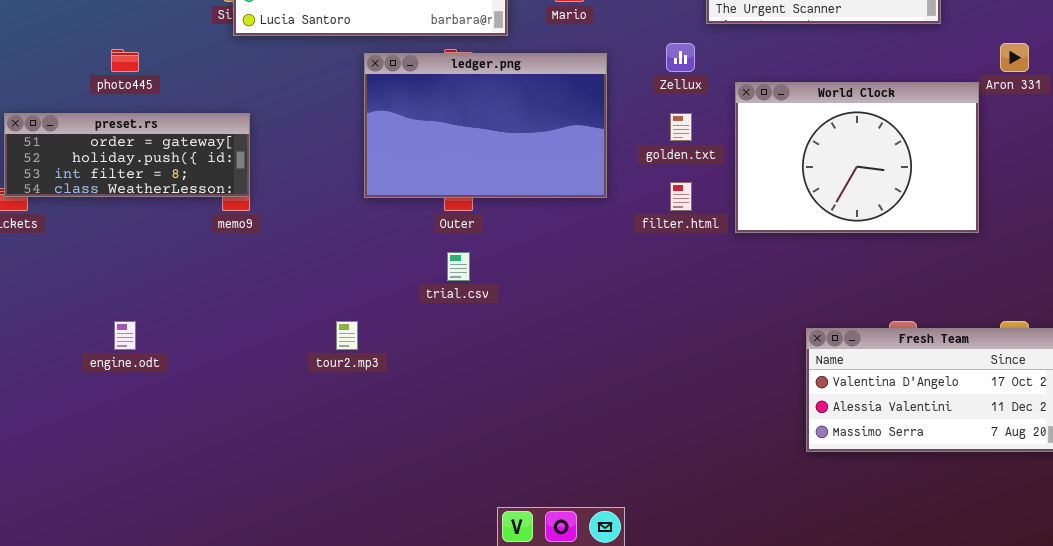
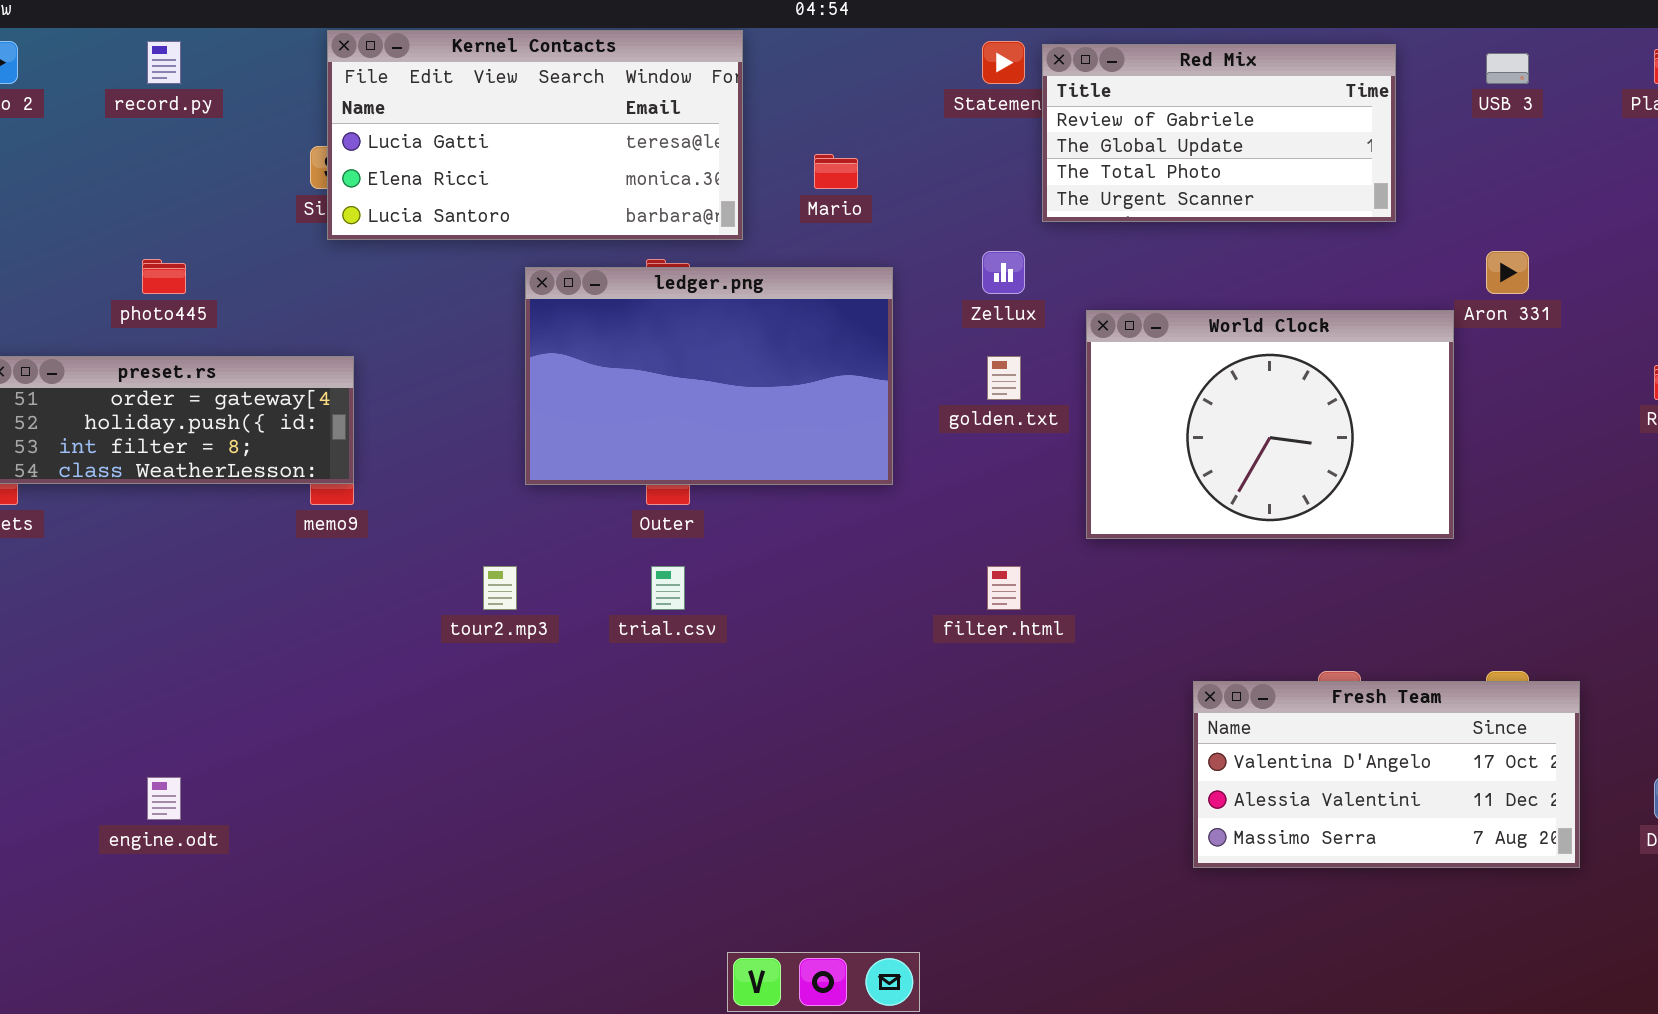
filter.html: [670,182,692,211] -> [987,566,1021,610], moved
engine.odt: [114,321,136,350] -> [147,777,181,820], moved
tour2.mp3: [336,321,358,350] -> [483,566,517,610], moved

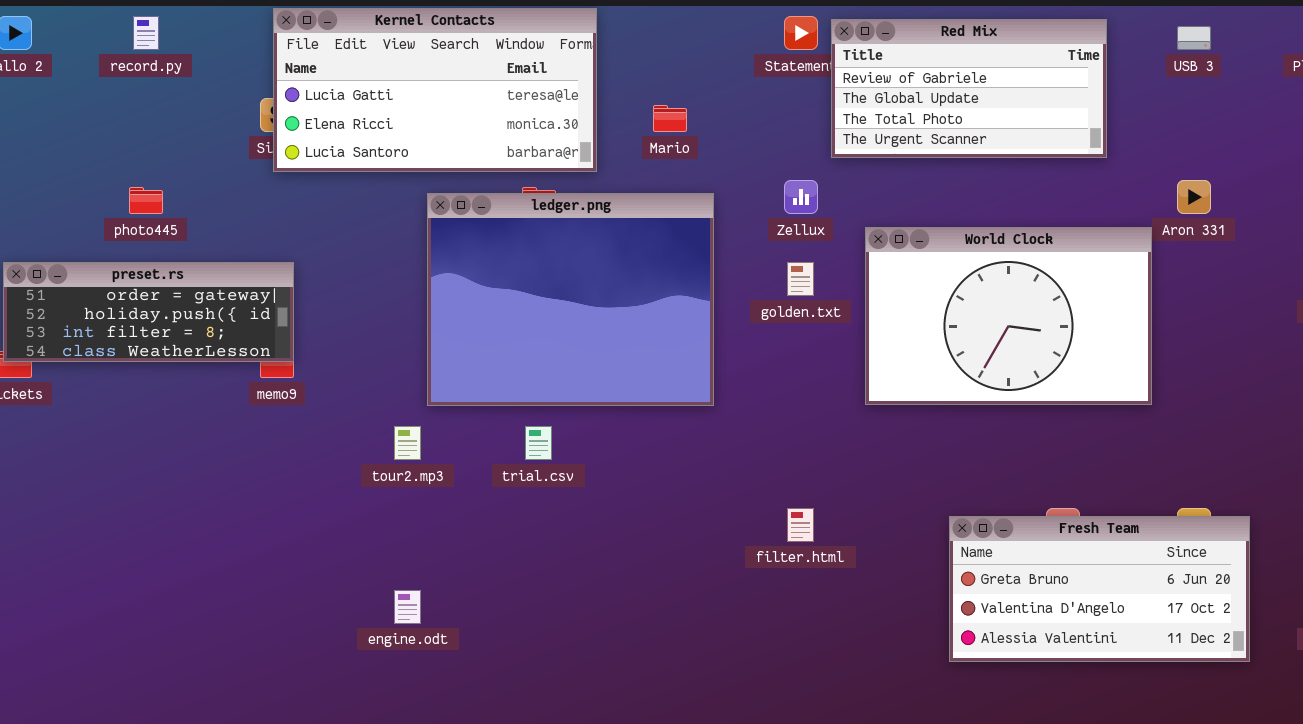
ledger.png: [525,267,893,485] -> [427,193,714,406], resized
filter.html: [987,566,1021,610] -> [787,508,814,542], moved
Fresh Team: [1193,681,1580,868] -> [949,516,1250,662], scrolled up 1 row
engine.odt: [147,777,181,820] -> [394,590,421,624], moved

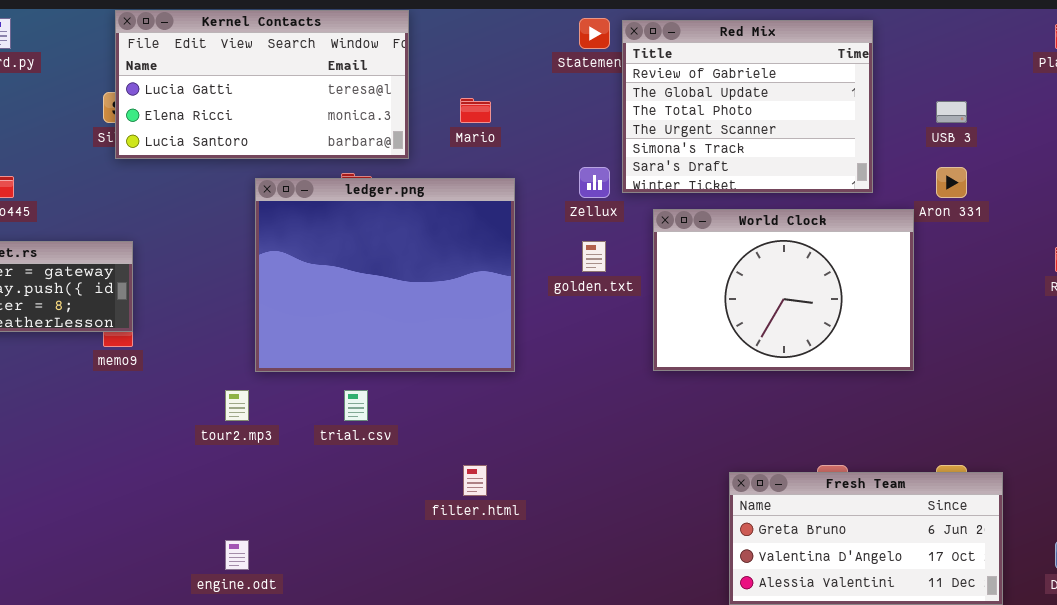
Red Mix: [831,19,1107,158] -> [622,20,873,193], resized
USB 3: [1177,26,1211,50] -> [936,101,967,123], moved
filter.html: [787,508,814,542] -> [463,465,487,496], moved

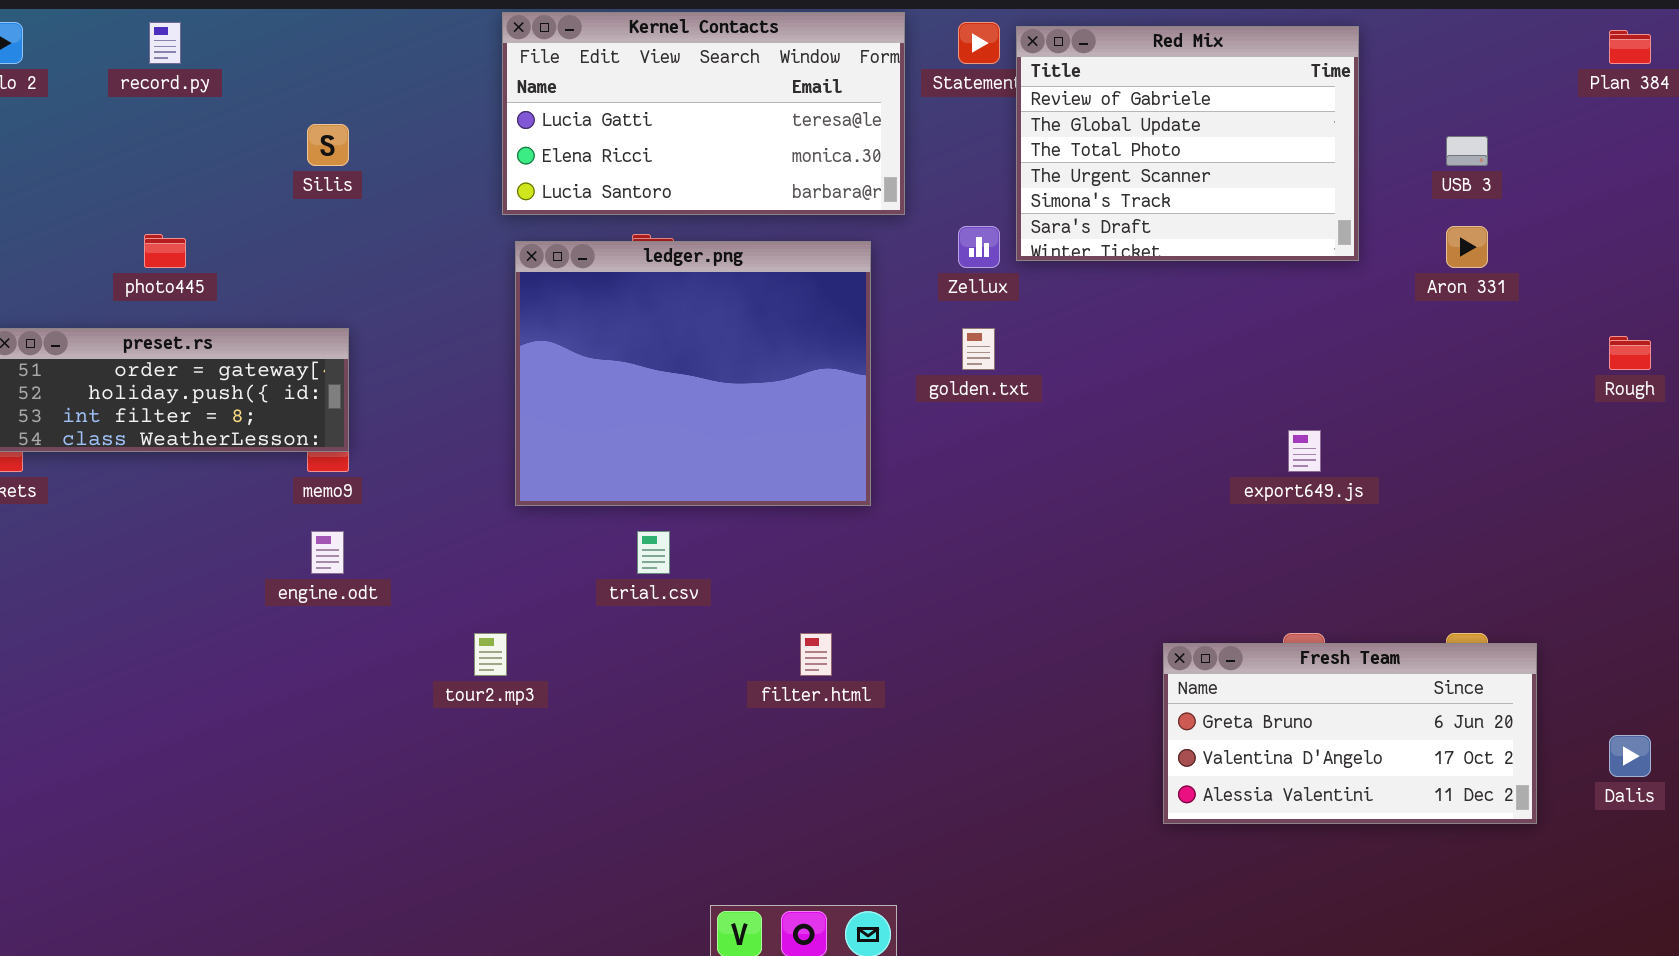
Kernel Contacts: [115,10,409,159] -> [502,12,905,215], moved
World Clock: [653,209,914,371] -> none, closed
tour2.mp3: [225,390,249,421] -> [474,633,507,676], moved
engine.odt: [225,540,249,570] -> [311,531,344,574], moved

